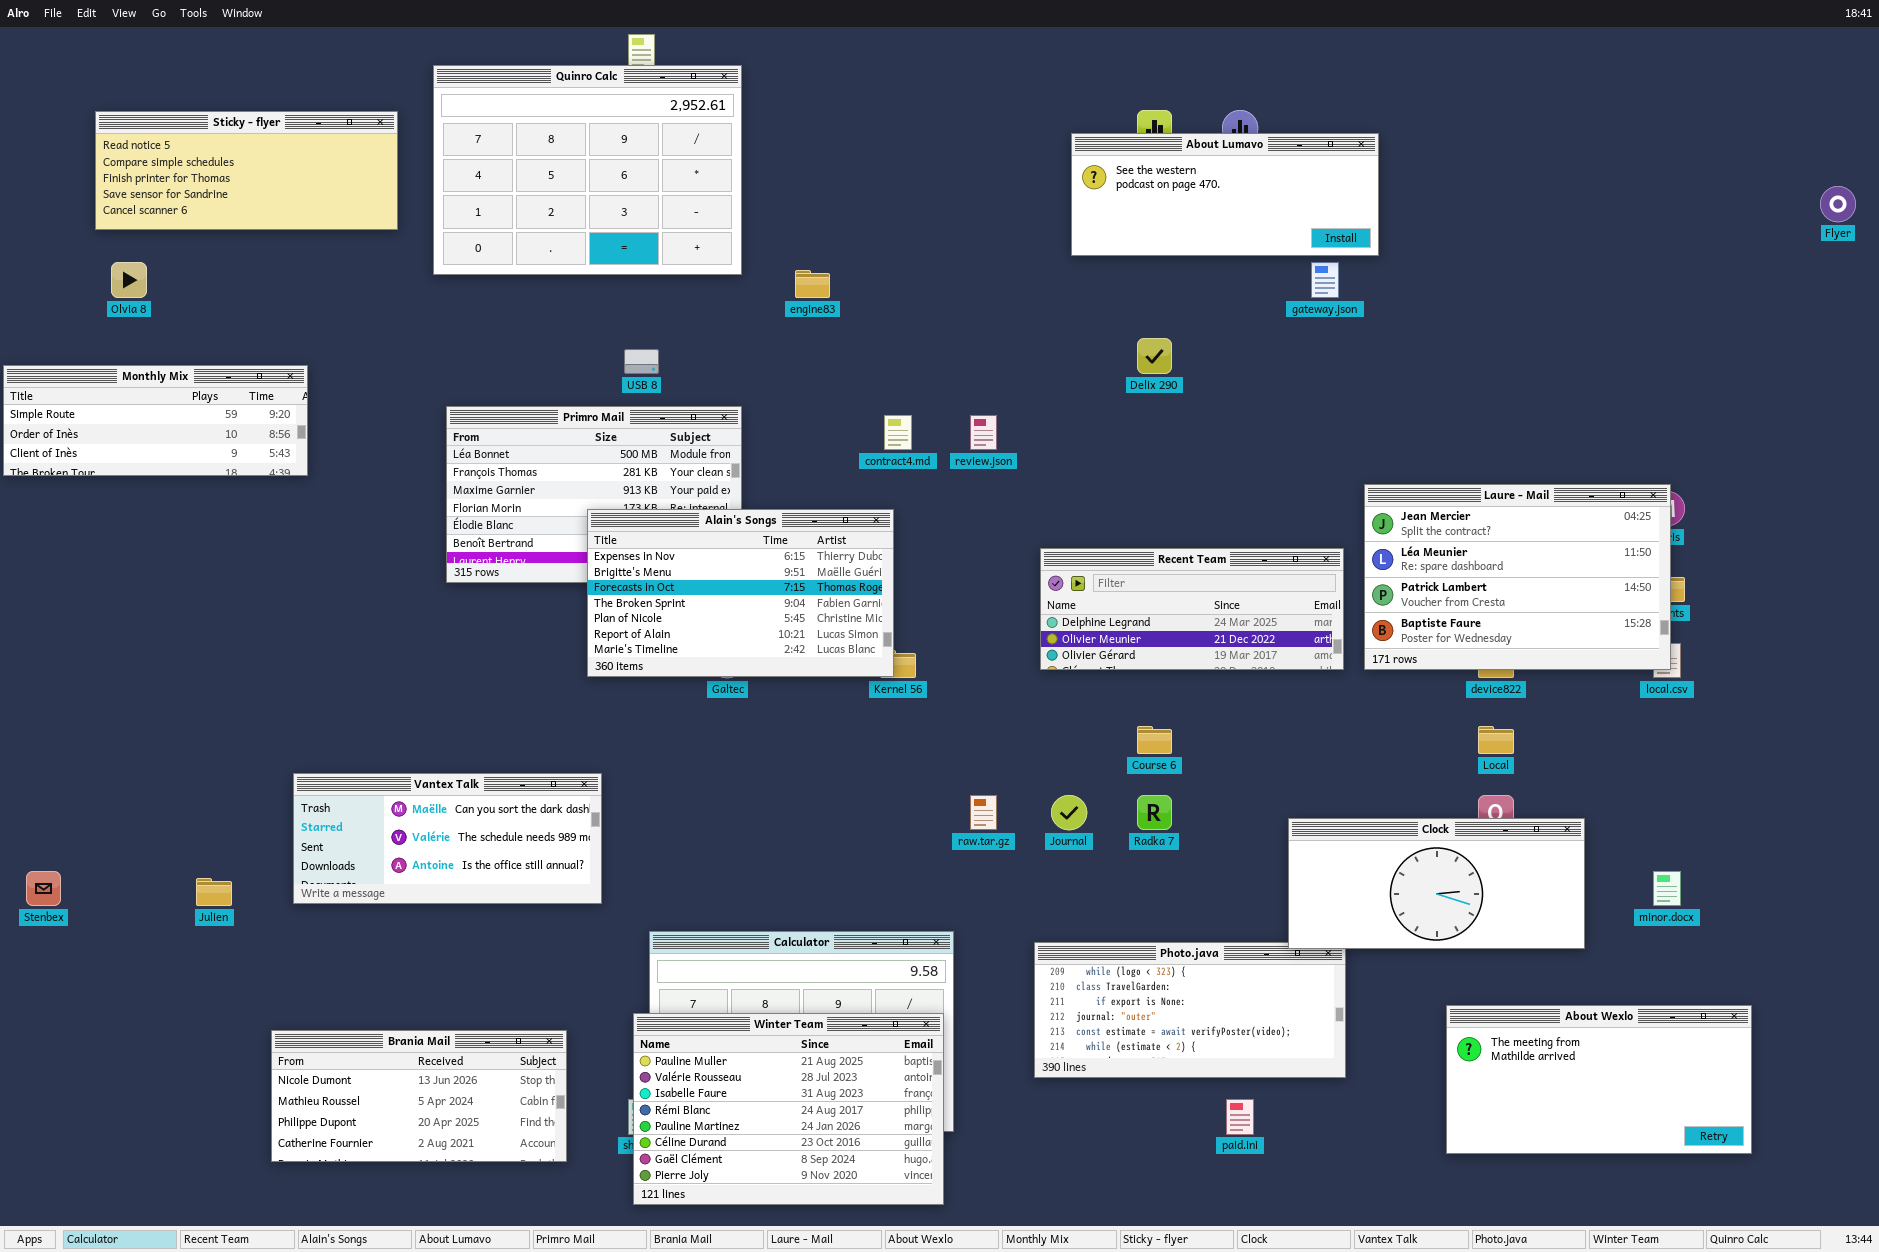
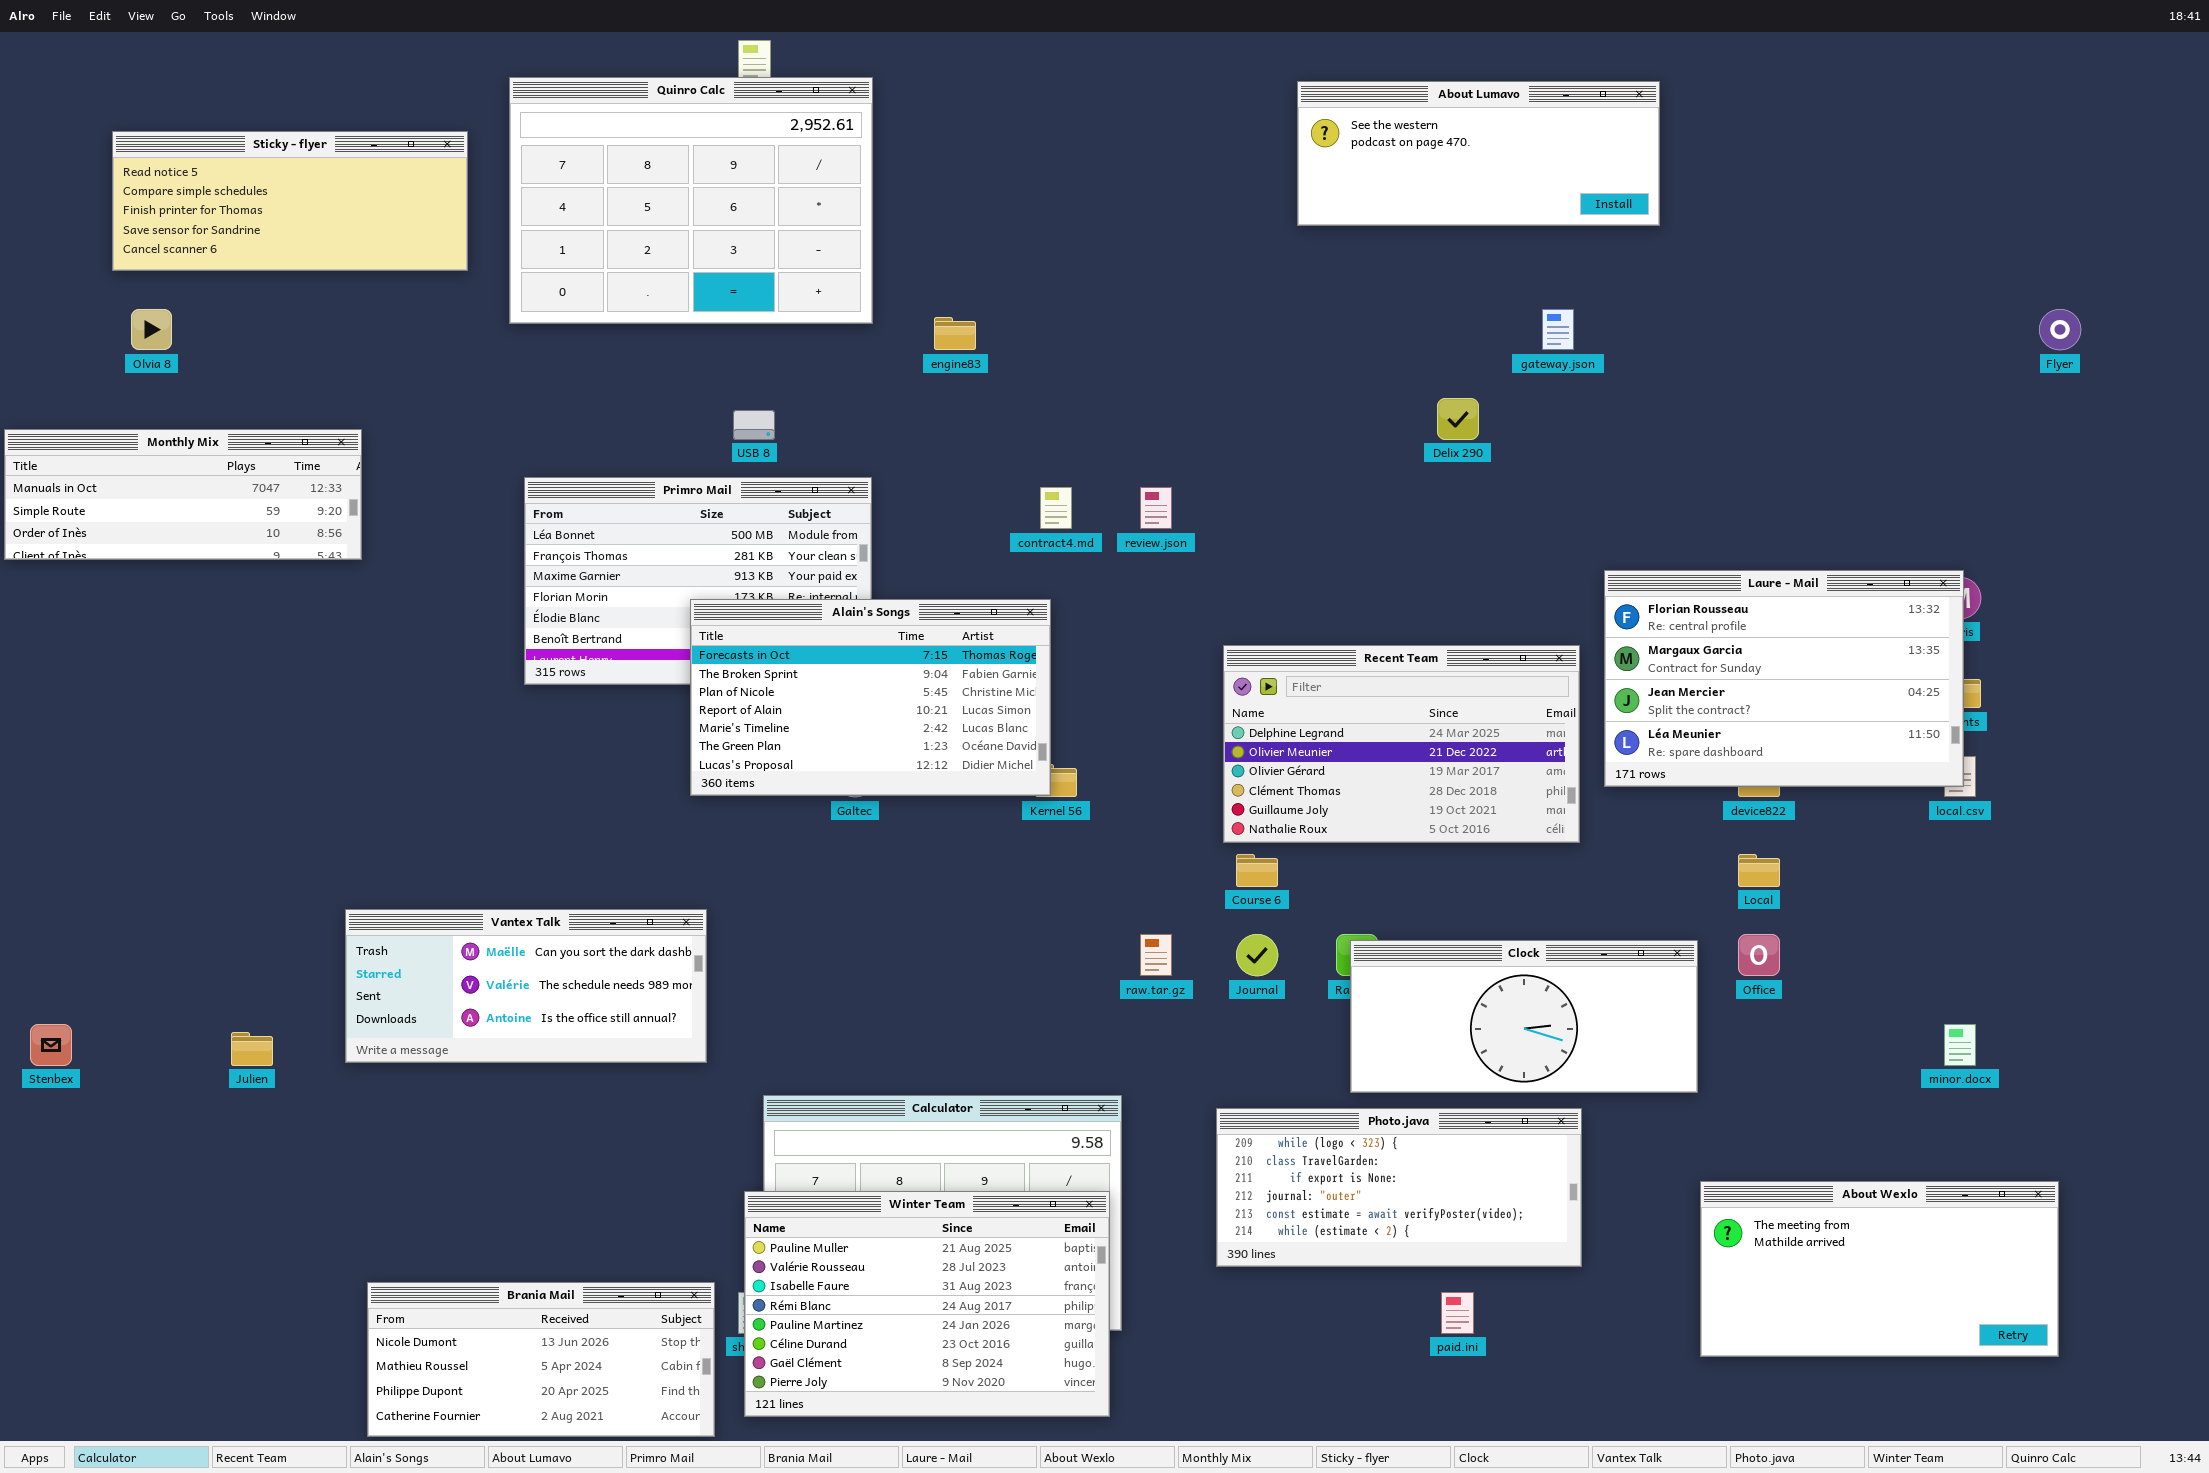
About Lumavo: [1071,133,1379,256] -> [1297,81,1660,226], moved
Flyer: [1820,186,1856,222] -> [2039,309,2081,350], moved
Delix 290: [1137,338,1172,374] -> [1437,398,1479,440], moved
Monthly Mix: [3,365,308,476] -> [4,429,362,560], scrolled up 1 row
Laure - Mail: [1364,484,1671,670] -> [1604,570,1964,787], scrolled up 2 rows
Alain's Songs: [587,509,894,677] -> [690,599,1051,796], scrolled down 2 rows
Recent Team: [1040,548,1344,670] -> [1223,645,1580,843], resized
Course 6: [1137,726,1172,754] -> [1236,854,1278,887], moved
Clock: [1288,818,1585,949] -> [1350,940,1698,1093], moved
Brania Mail: [271,1030,567,1162] -> [367,1282,715,1437], moved

